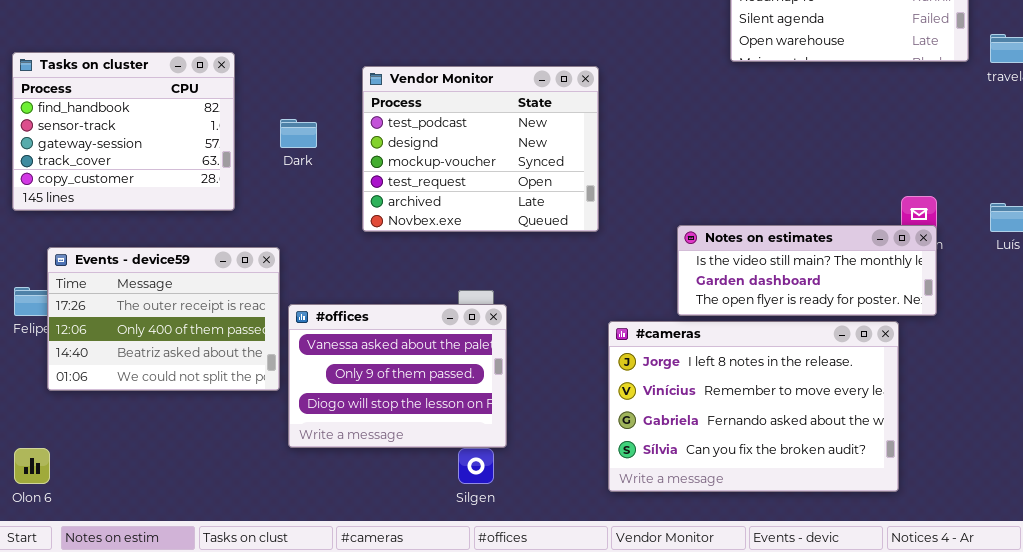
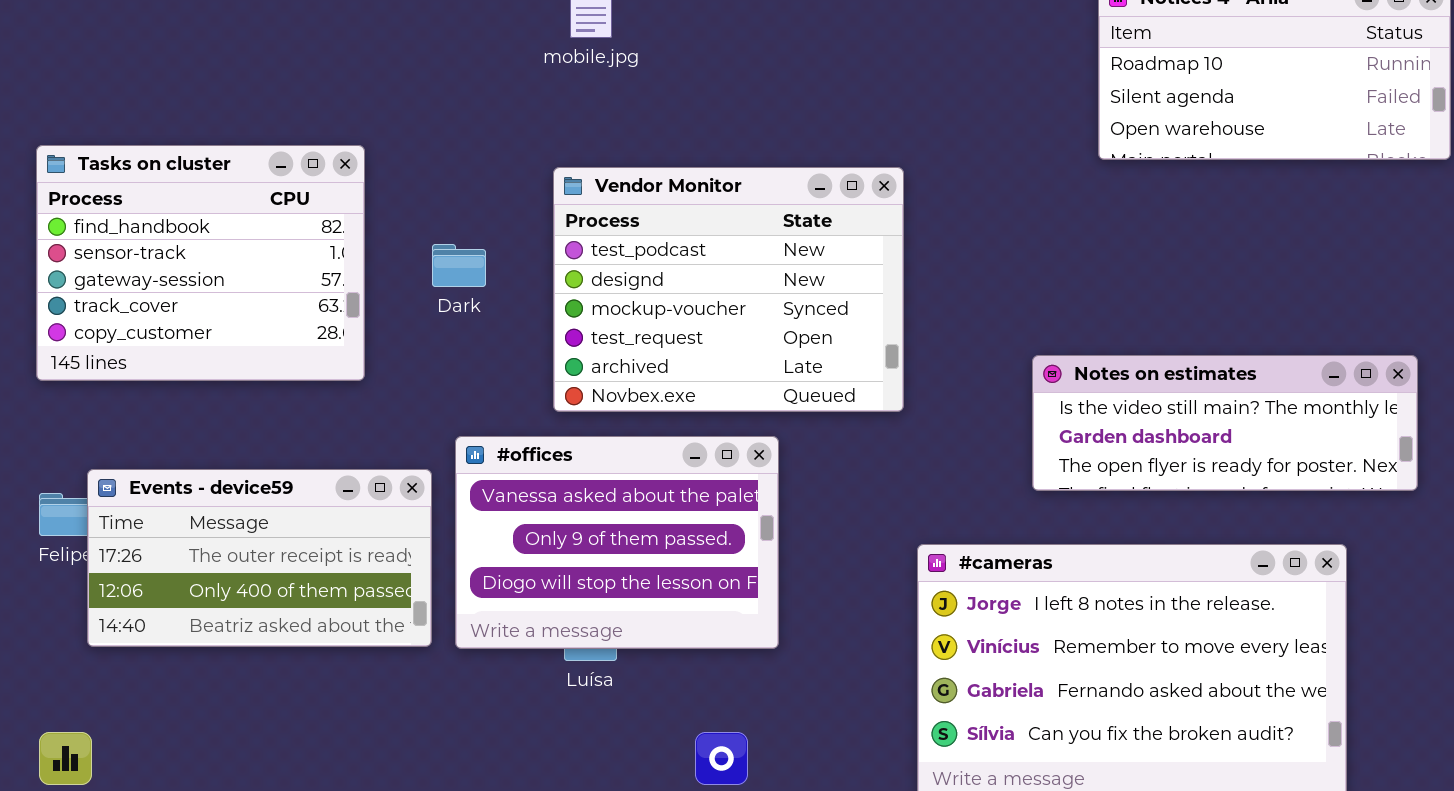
Notes on estimates: [677,225,937,316] -> [1032,355,1418,491], moved
Events - device59: [47,247,280,391] -> [87,469,432,647], resized
#offices: [288,304,507,448] -> [455,436,779,649], moved

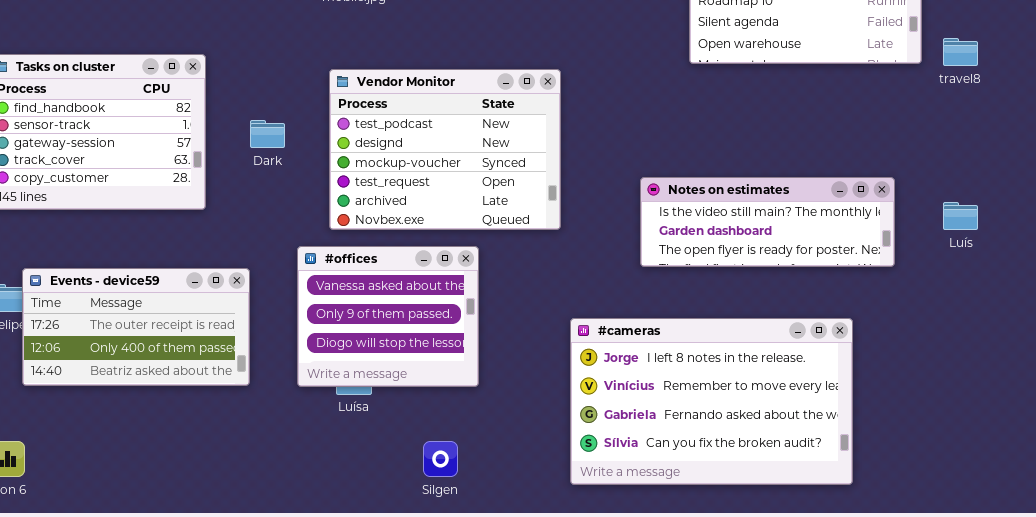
Notes on estimates: [1032,355,1418,491] -> [640,177,895,267], moved
#offices: [455,436,779,649] -> [297,246,479,387], resized

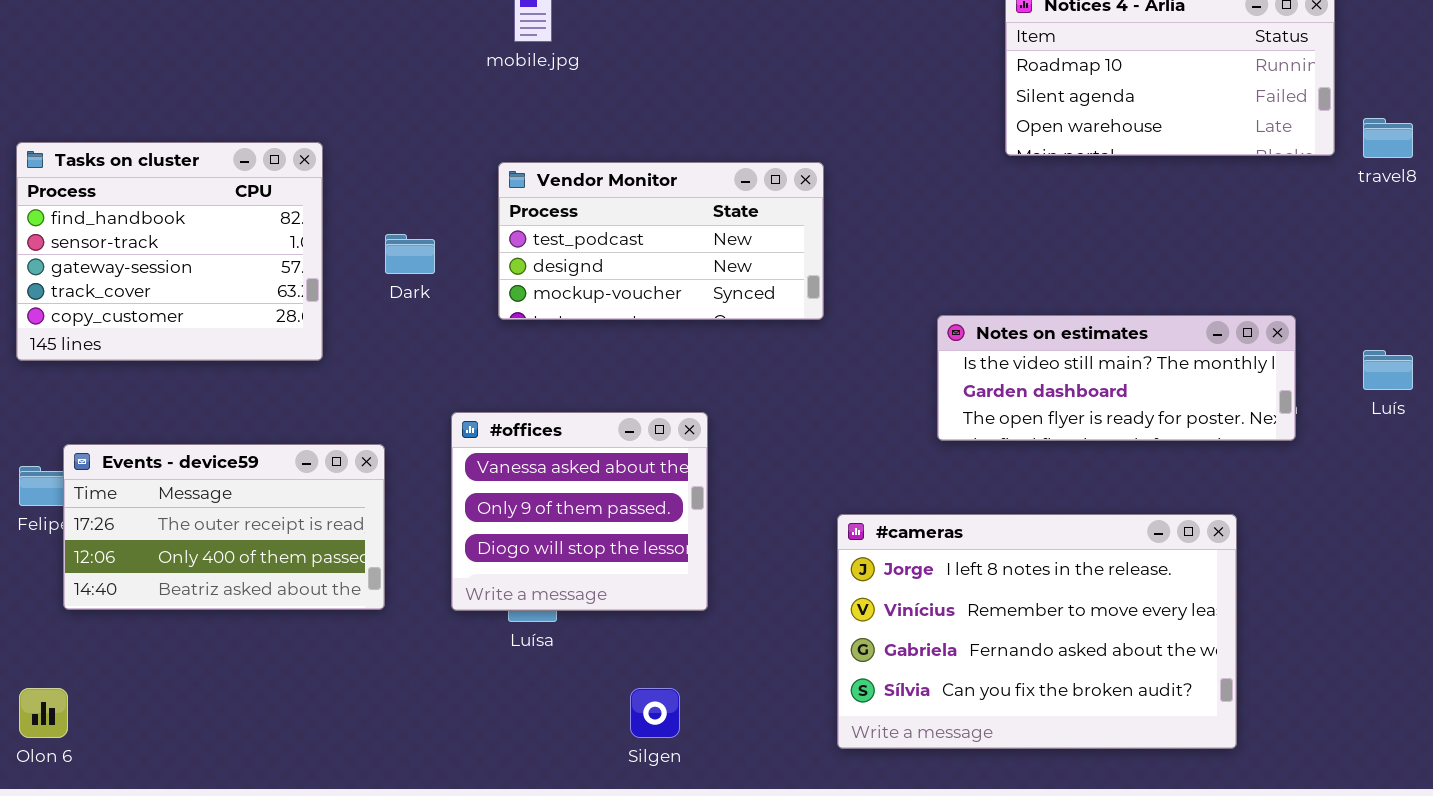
Vendor Monitor: [329,69,561,230] -> [498,162,824,320], resized

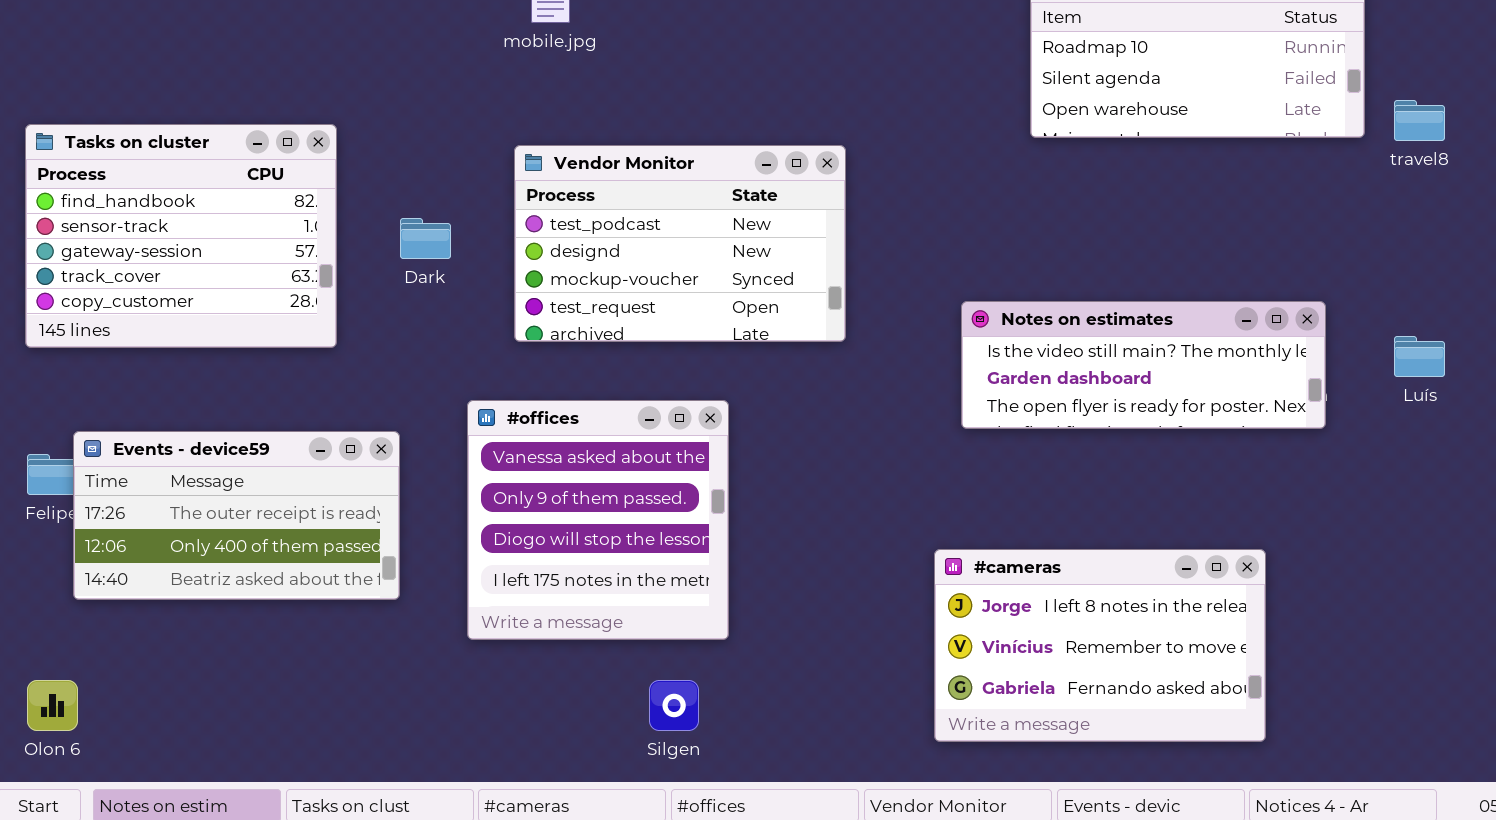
Vendor Monitor: [498,162,824,320] -> [514,145,846,342], resized
#offices: [451,412,708,611] -> [467,400,729,640], resized
#cameras: [837,514,1237,749] -> [934,549,1266,742], resized

